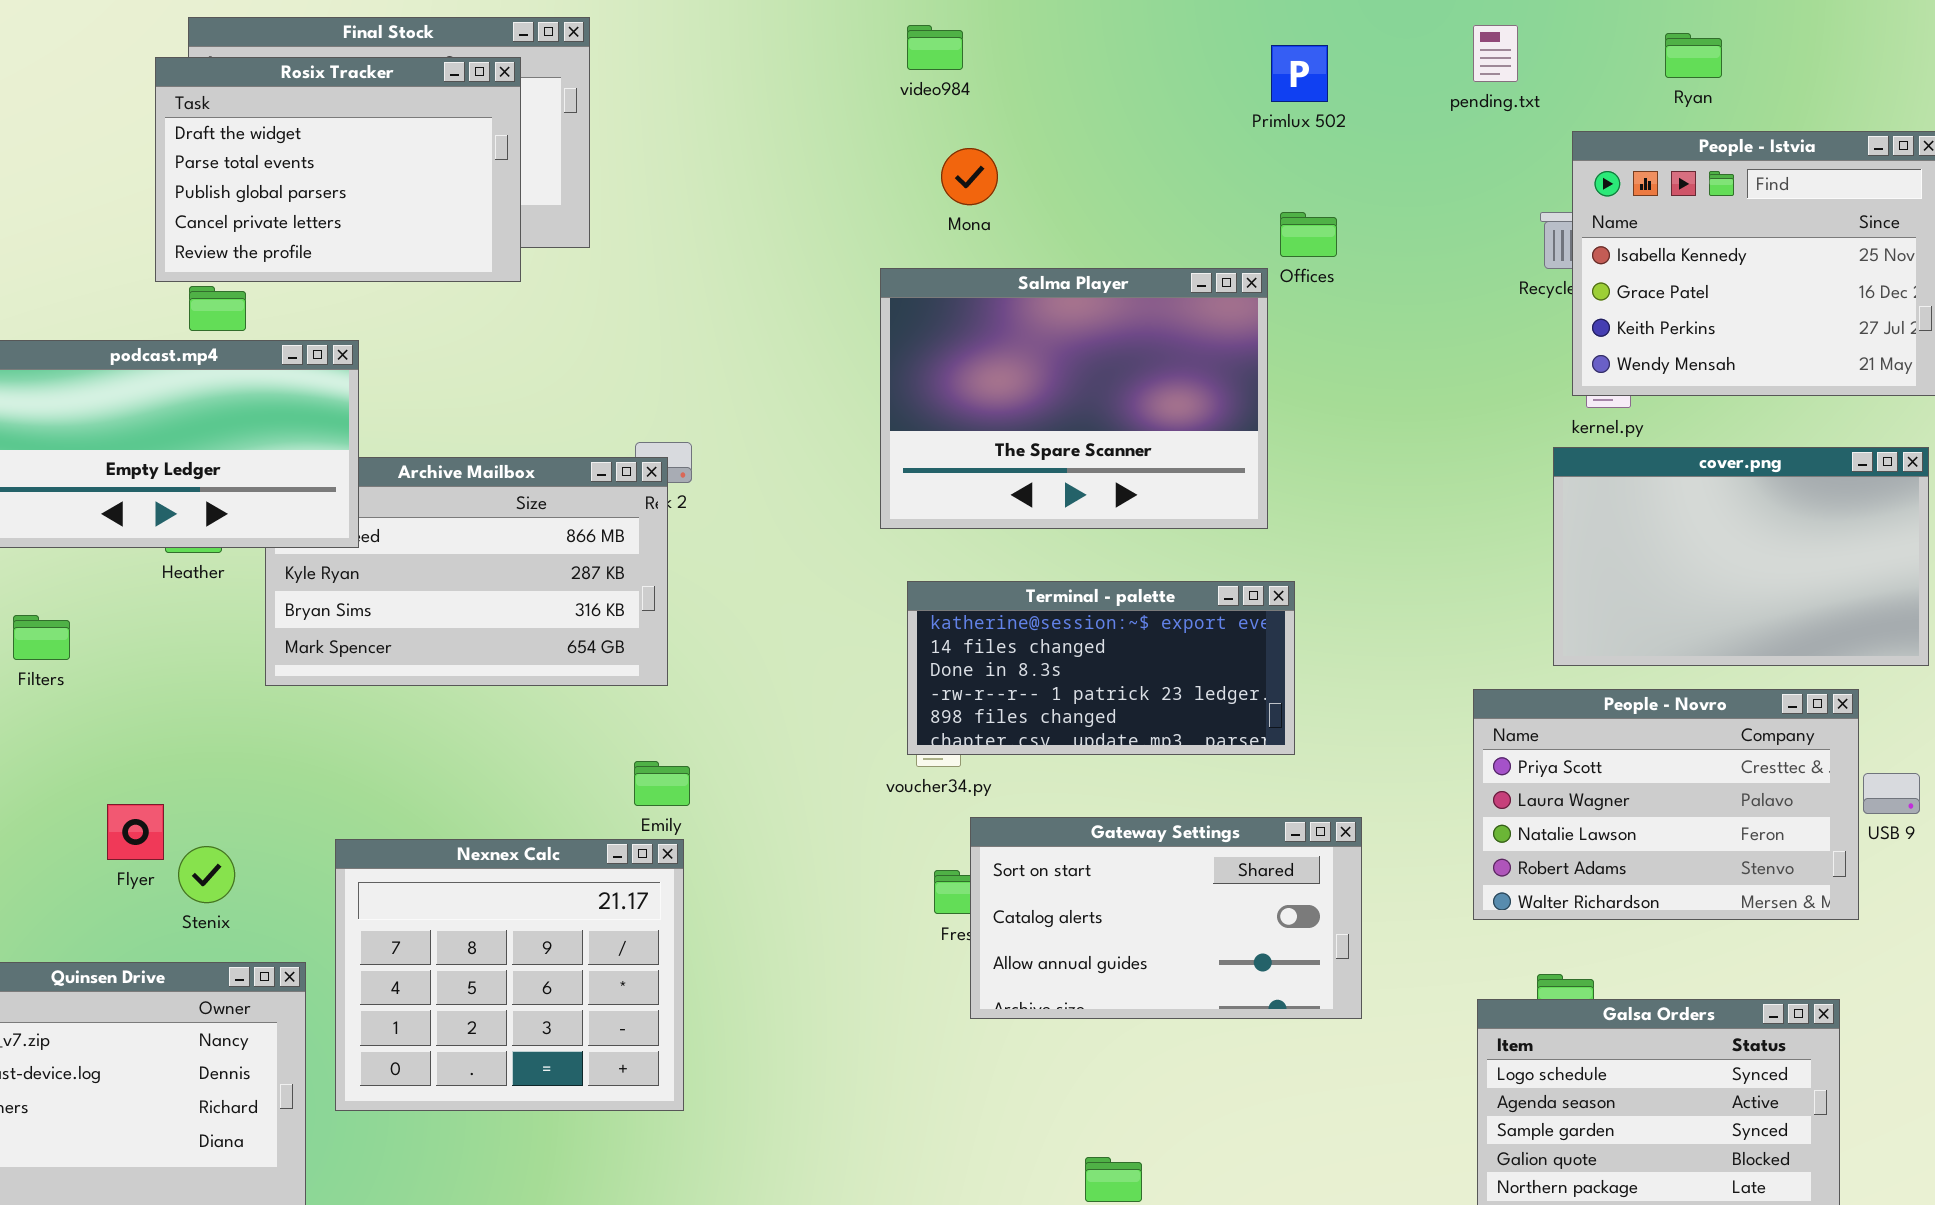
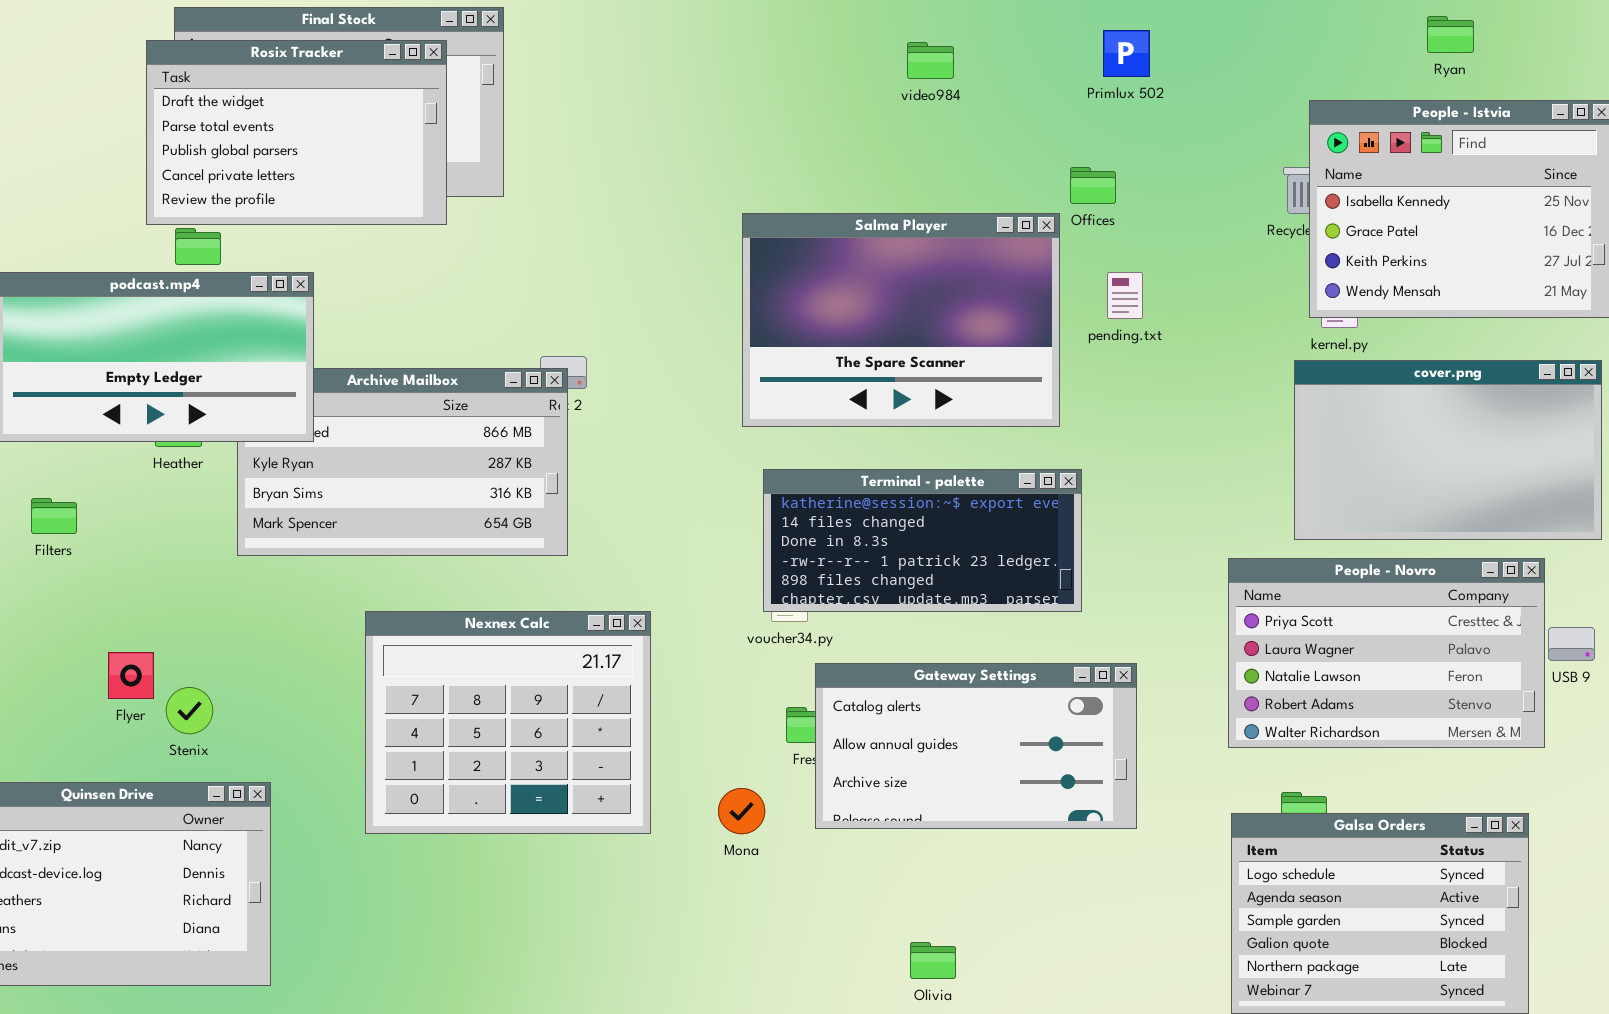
video984: [907,25,963,70] -> [907,42,954,79], moved
pending.txt: [1473,25,1518,82] -> [1107,272,1143,319], moved
Ryan: [1665,33,1722,78] -> [1427,16,1474,53], moved
Primlux 502: [1271,45,1328,102] -> [1103,30,1150,77], moved
Mona: [941,148,998,205] -> [718,788,765,834], moved
Gateway Settings: [970,817,1362,1019] -> [815,663,1137,829], scrolled down 1 row
Nexnex Calc: [335,839,684,1111] -> [365,611,651,834], moved

